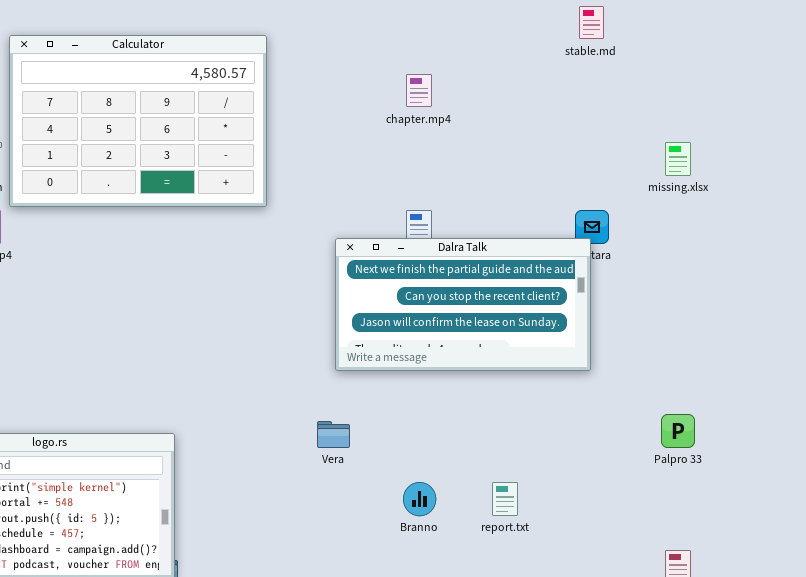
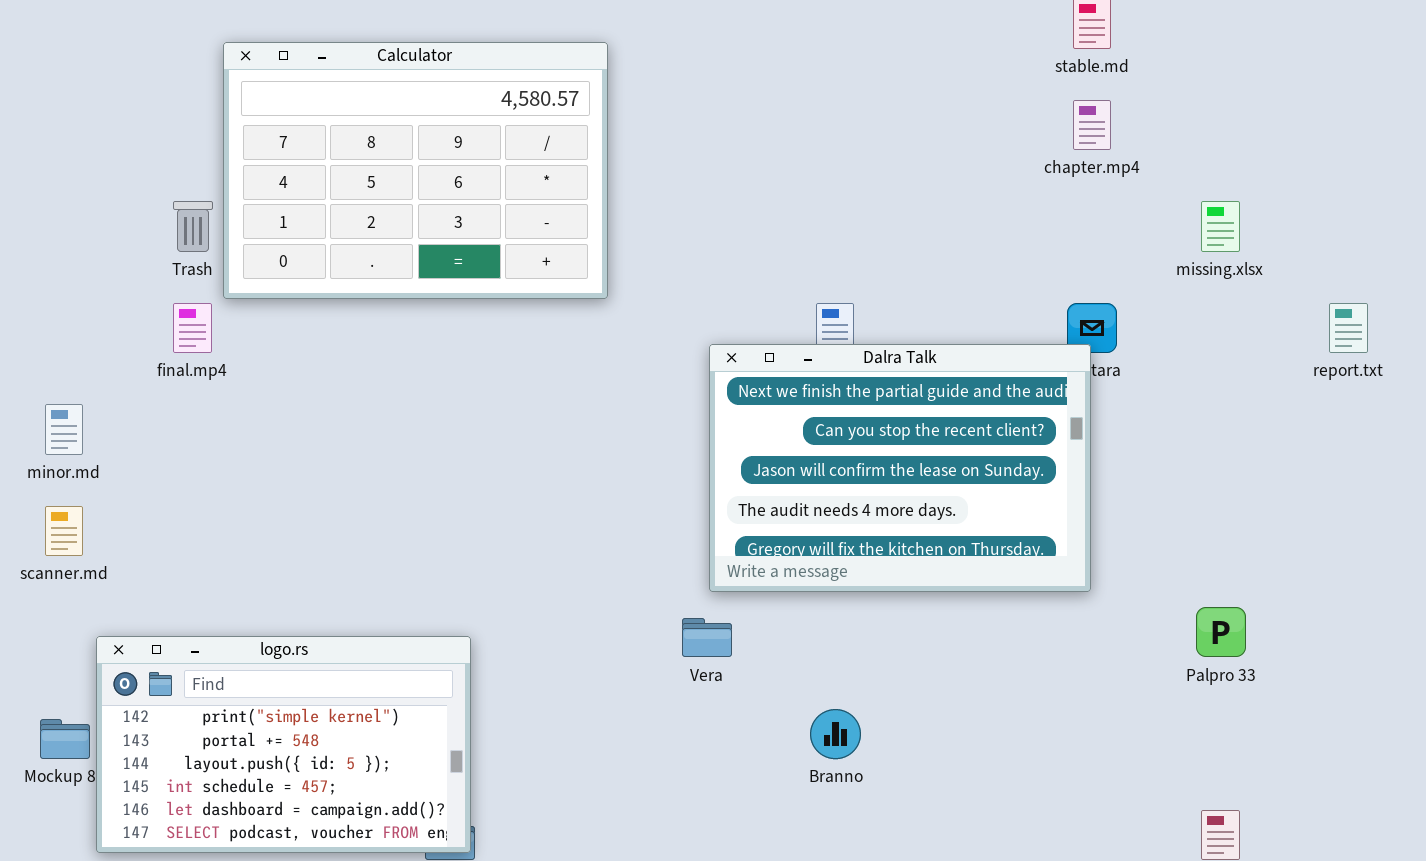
chapter.mp4: [406,74,432,107] -> [1073,100,1111,150], moved
Dalra Talk: [335,238,591,371] -> [709,344,1091,592], resized
report.txt: [492,482,518,516] -> [1329,303,1368,353], moved

